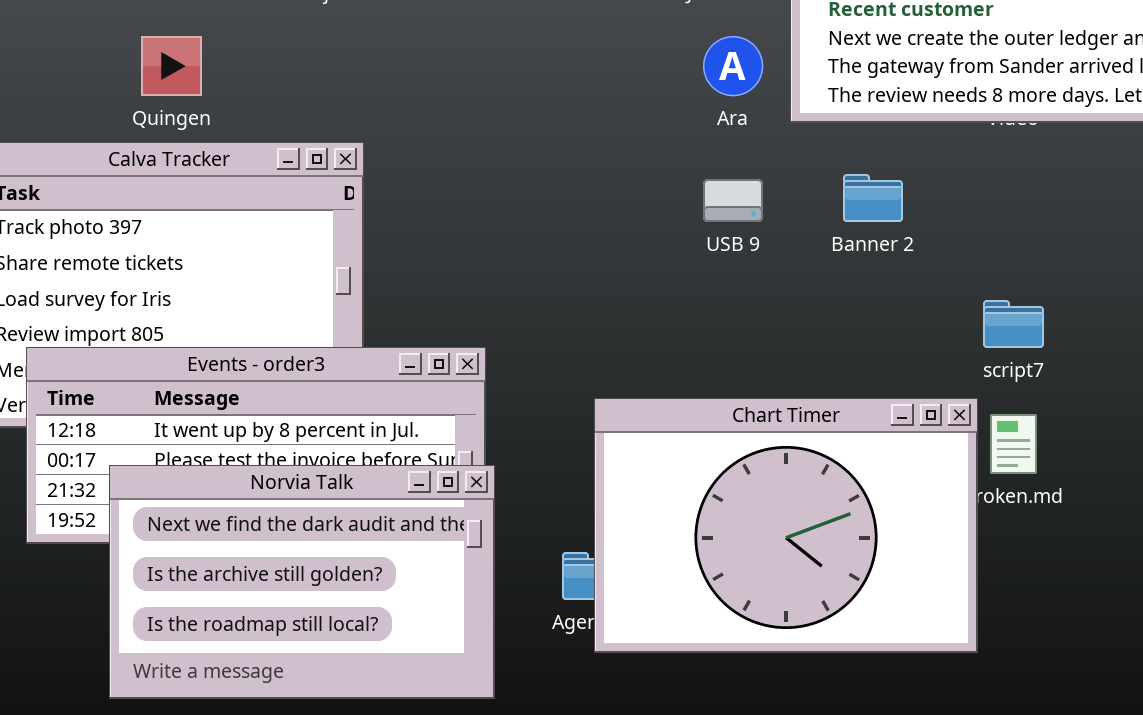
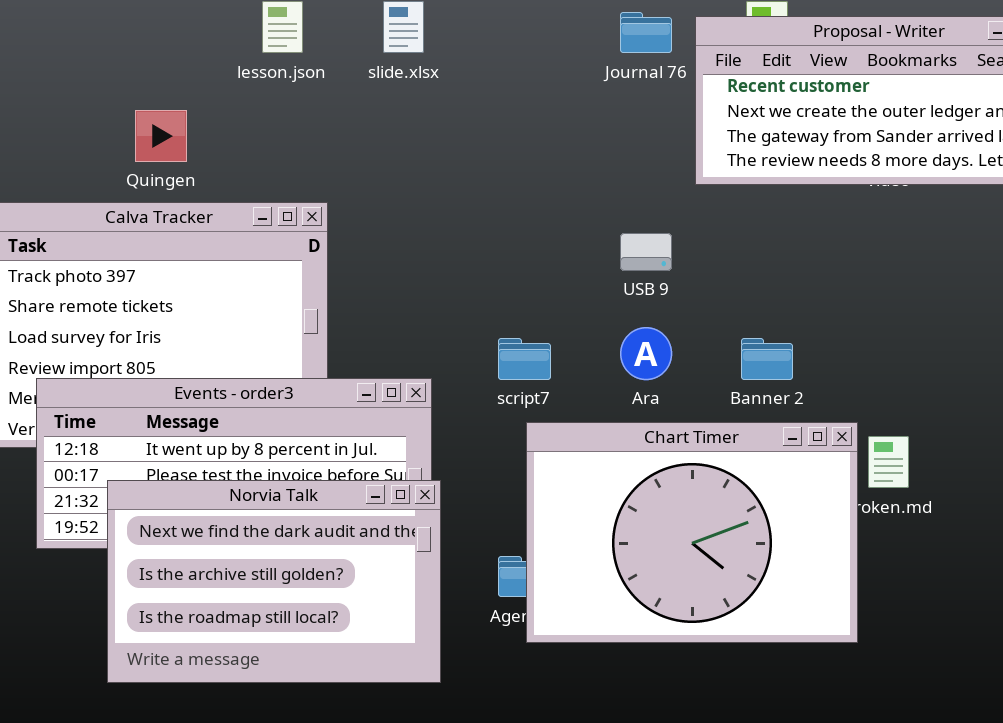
Ara: [703,36,763,96] -> [620,327,672,380], moved
Banner 2: [843,174,903,222] -> [741,338,793,380], moved
script7: [983,300,1044,348] -> [498,338,551,380], moved

